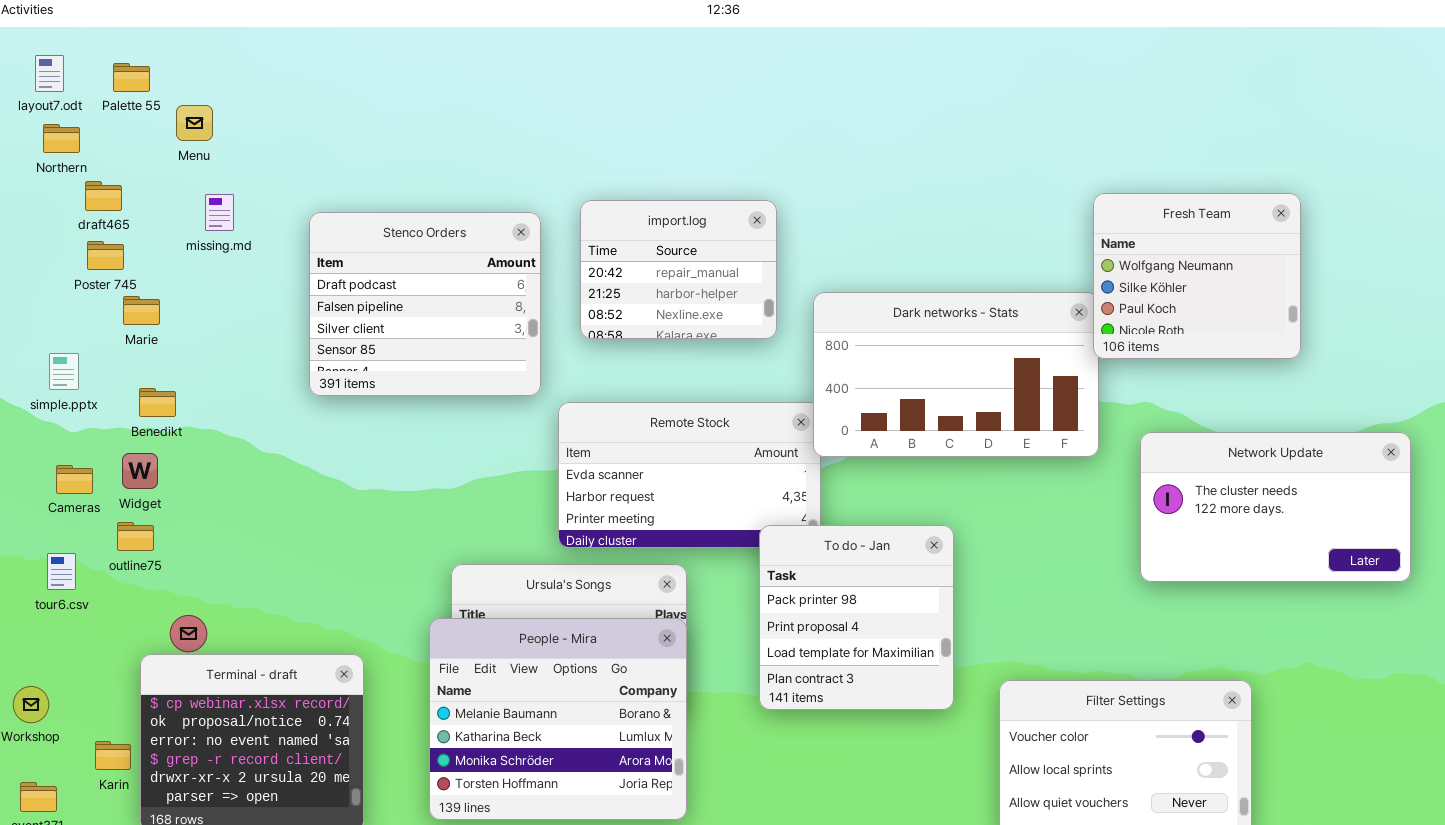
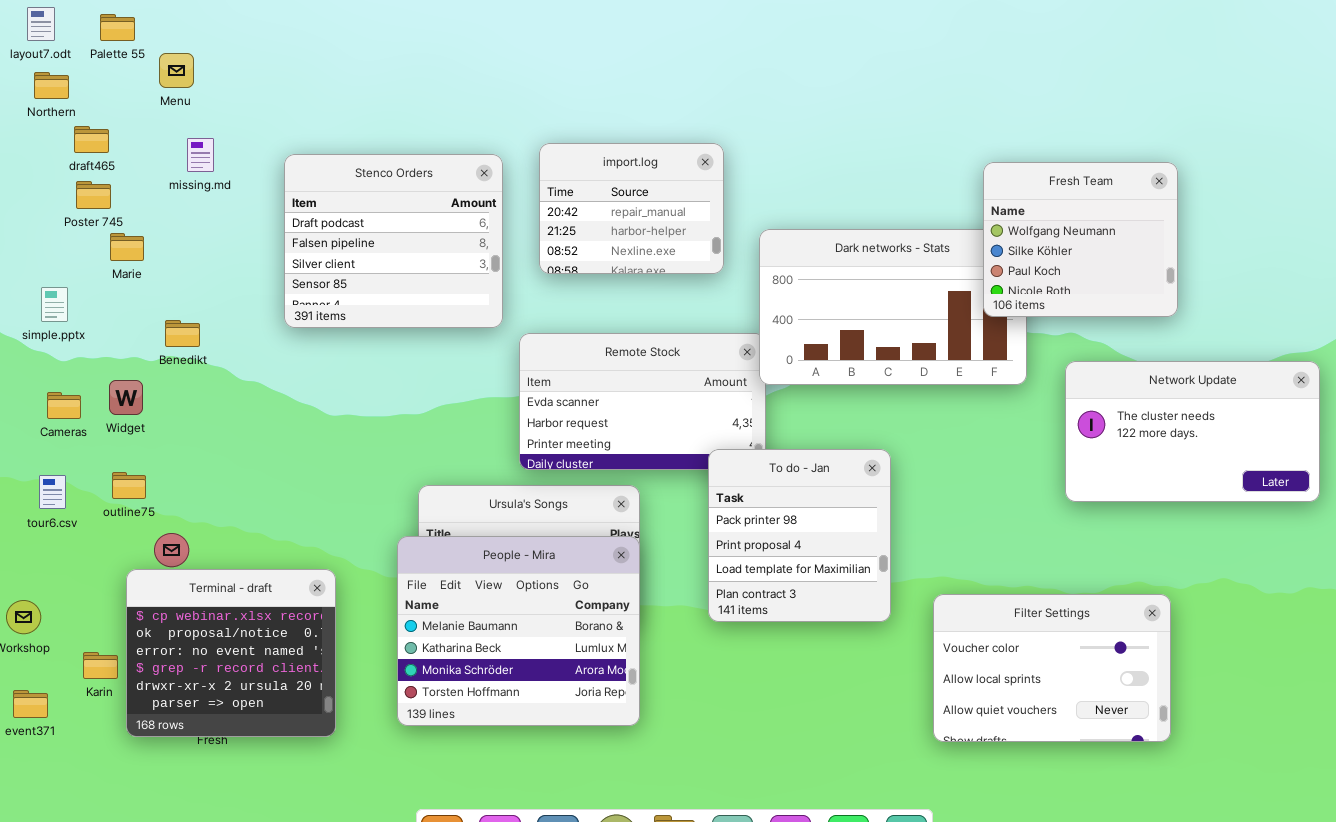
Fresh Team: [1093,193,1301,359] -> [983,162,1178,317], moved
Benedikt: [139,388,176,417] -> [165,320,200,347], moved
outline75: [117,522,154,551] -> [112,472,146,499], moved

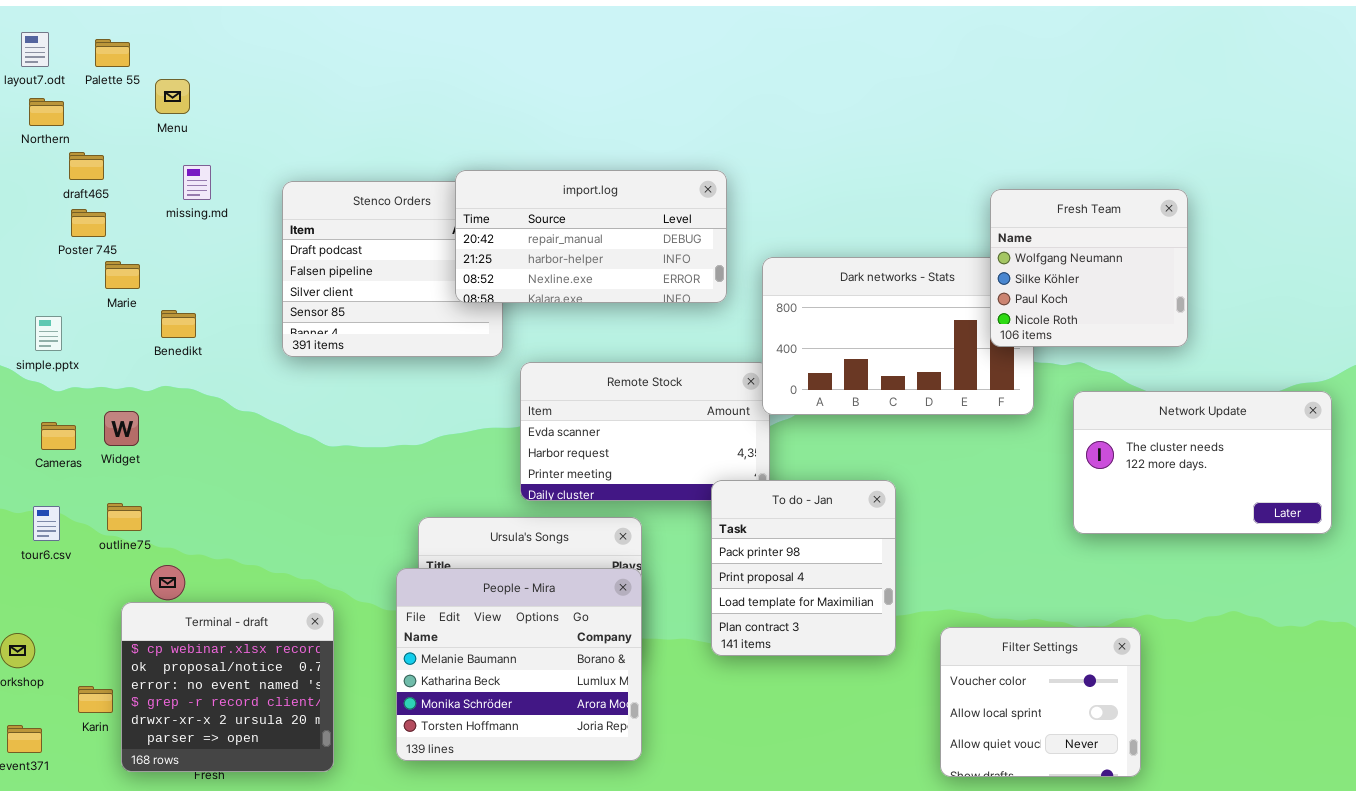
import.log: [539,143,724,274] -> [455,170,727,303], resized
Benedikt: [165,320,200,347] -> [161,310,196,338], moved
Filter Settings: [933,594,1171,742] -> [940,627,1141,777], resized

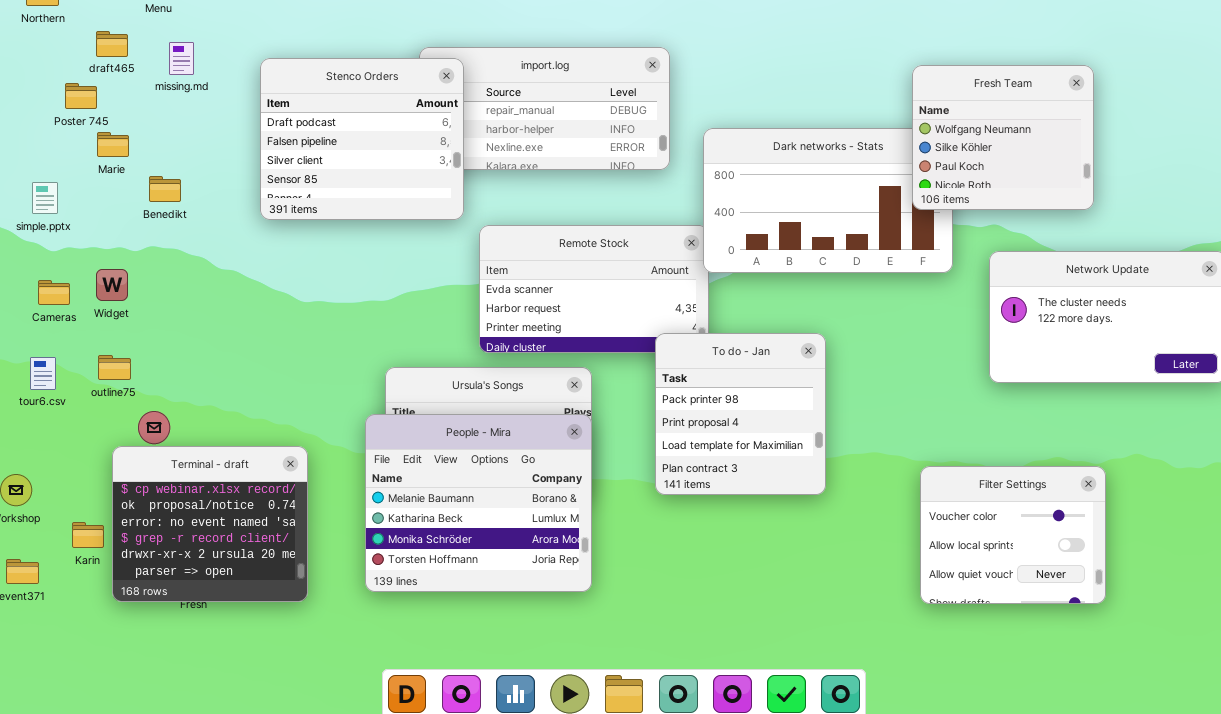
draft465: [69,152,104,180] -> [96,31,128,57], moved
Stenco Orders: [282,181,503,357] -> [260,58,464,220], raised
Filter Settings: [940,627,1141,777] -> [920,466,1106,604], moved

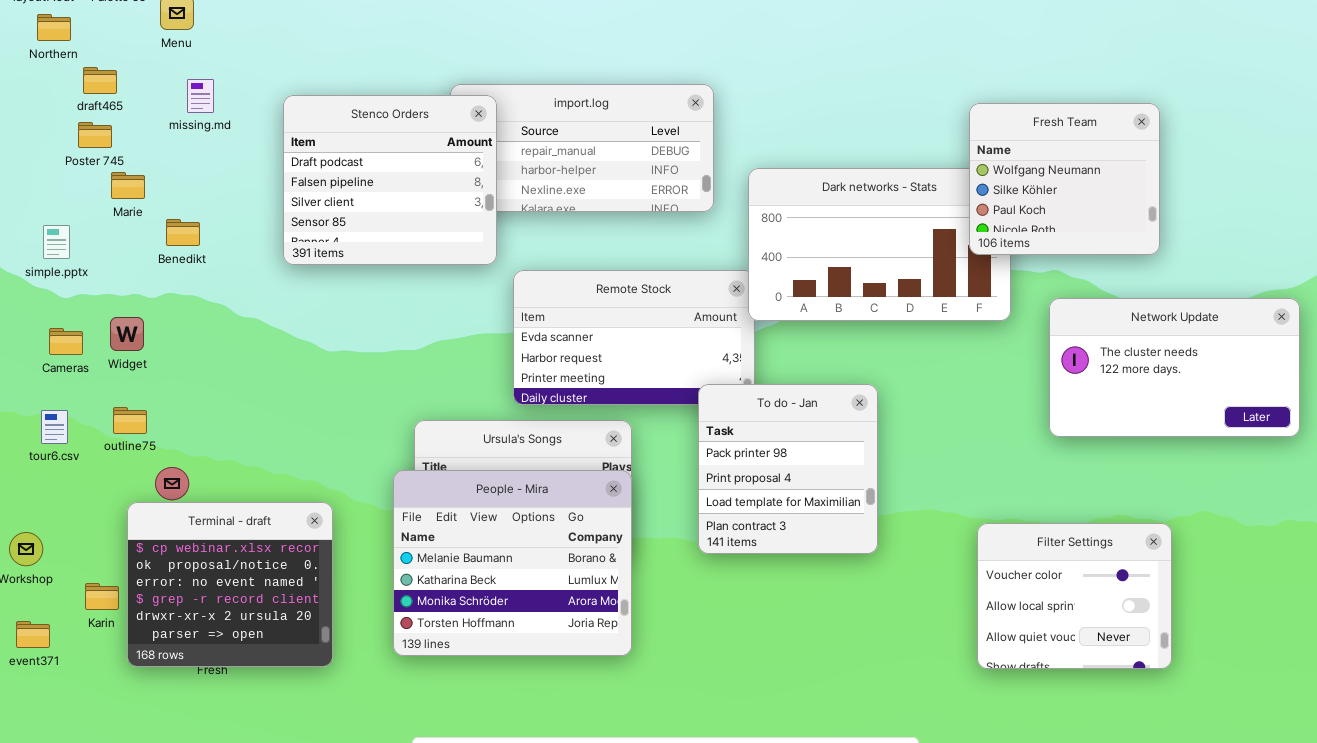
draft465: [96,31,128,57] -> [83,67,117,94], moved

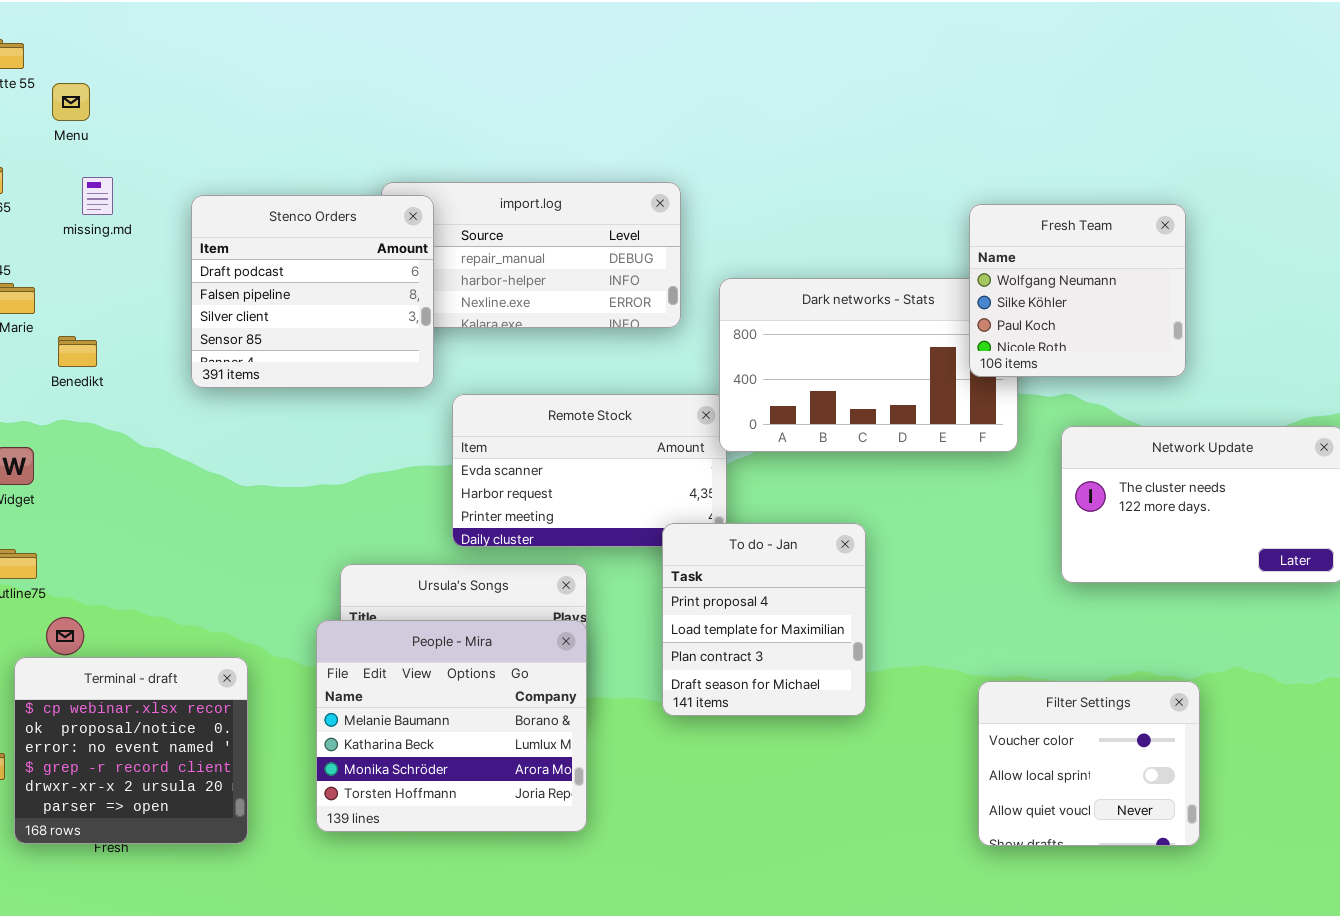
To do - Jan: [698,384,878,554] -> [662,523,866,716], scrolled down 1 row

